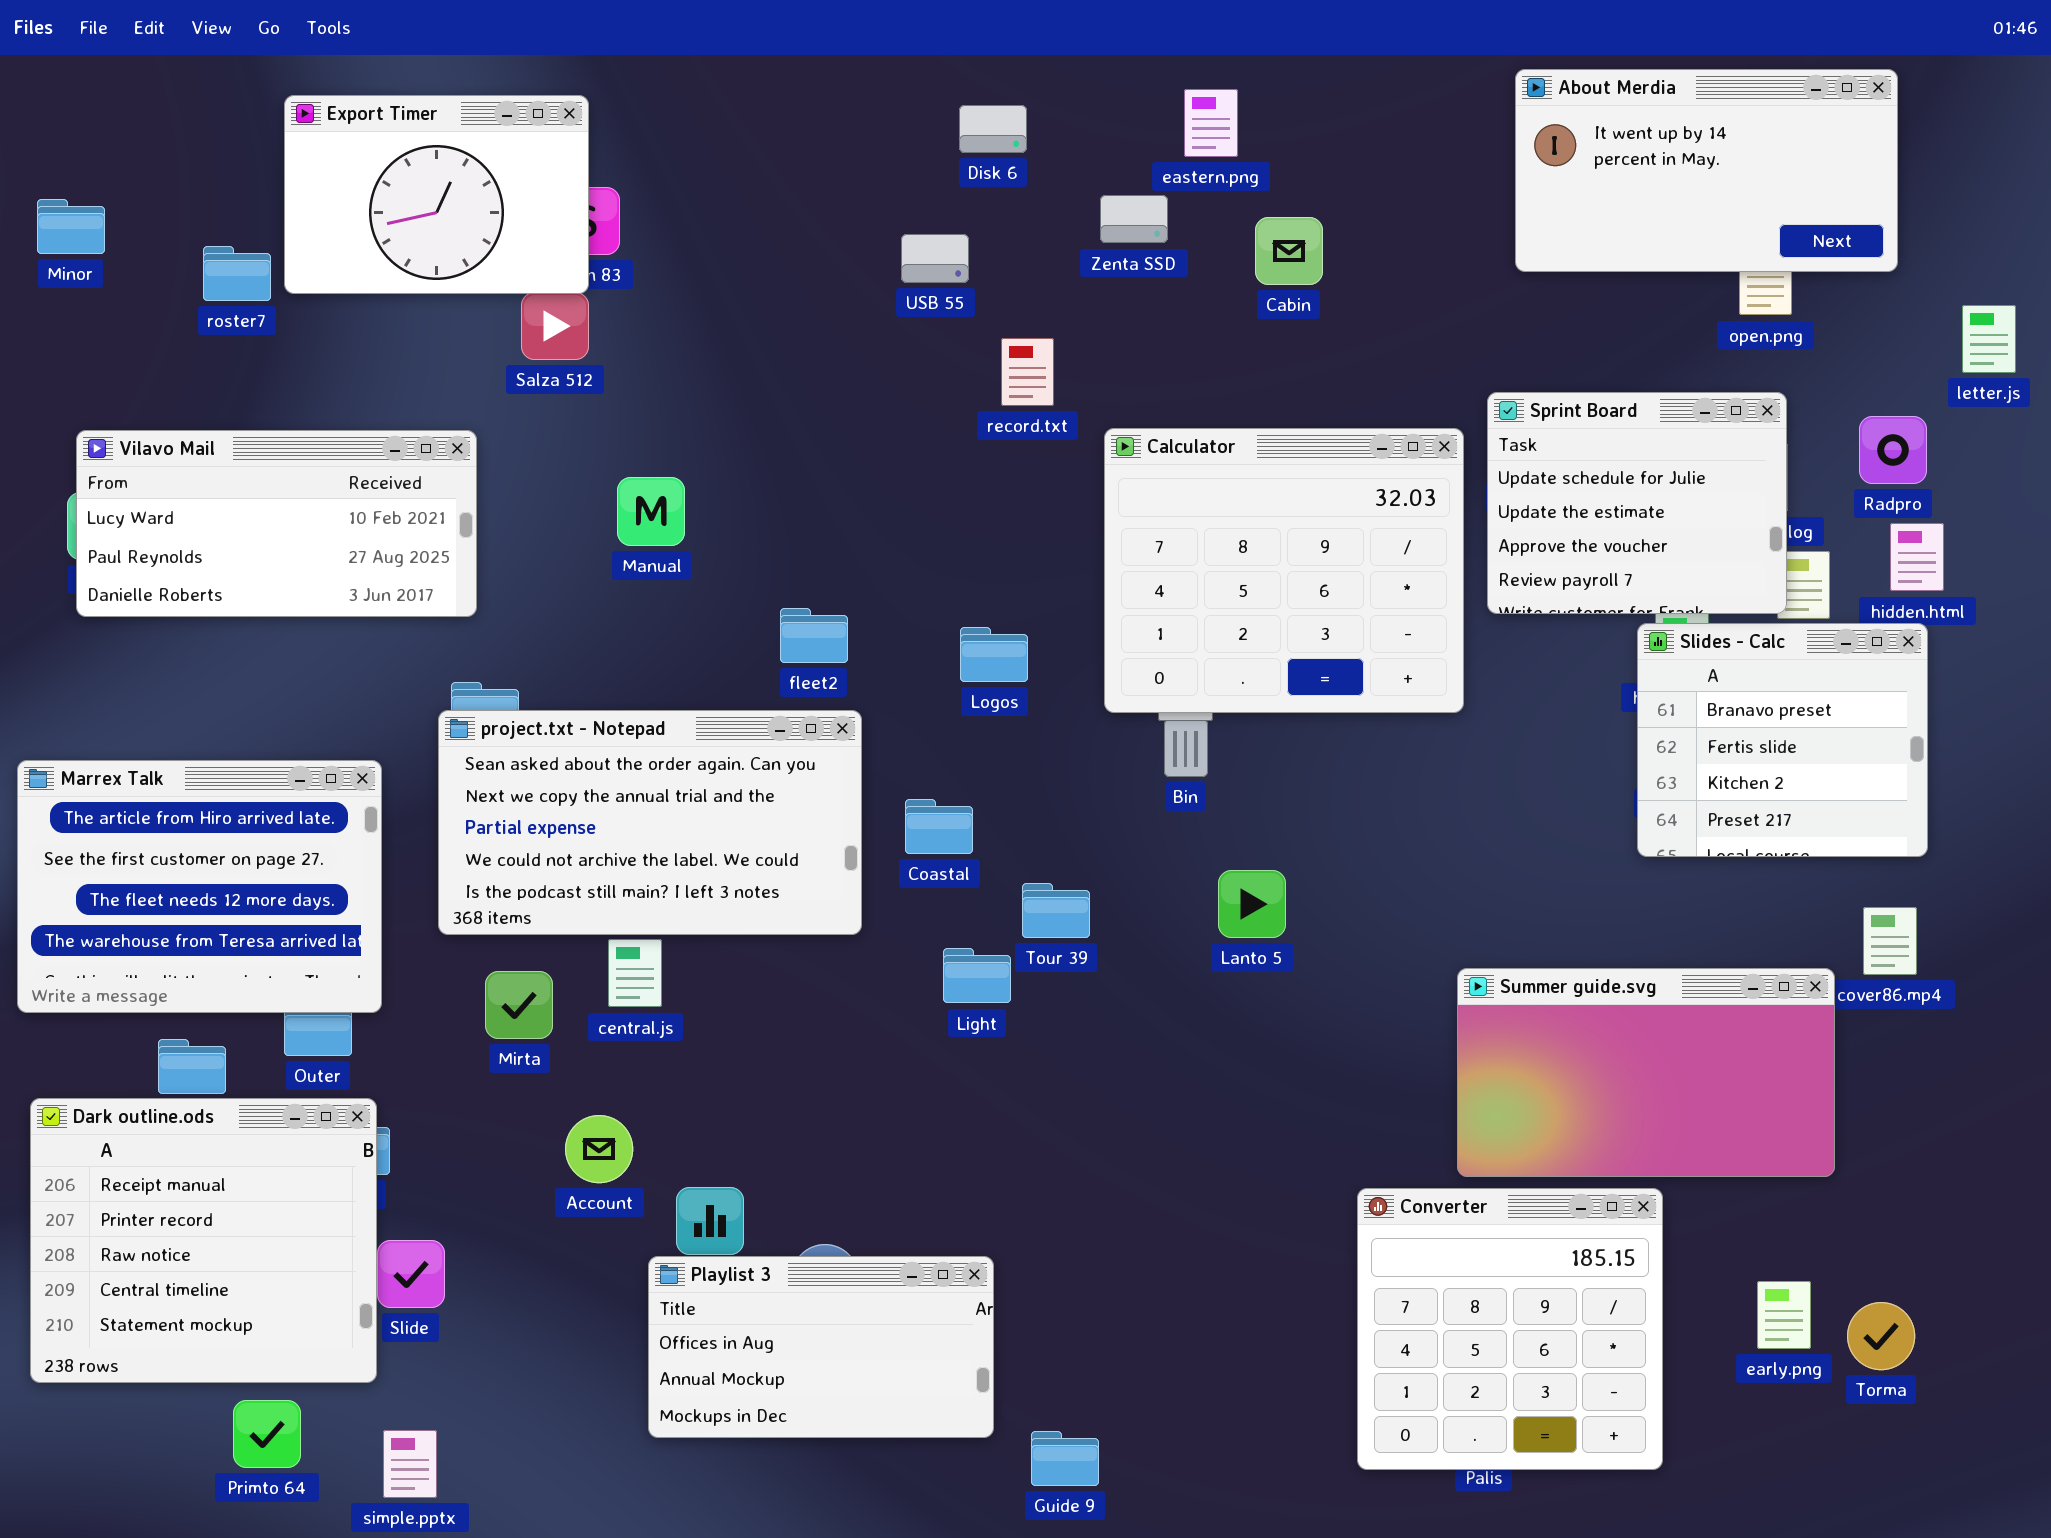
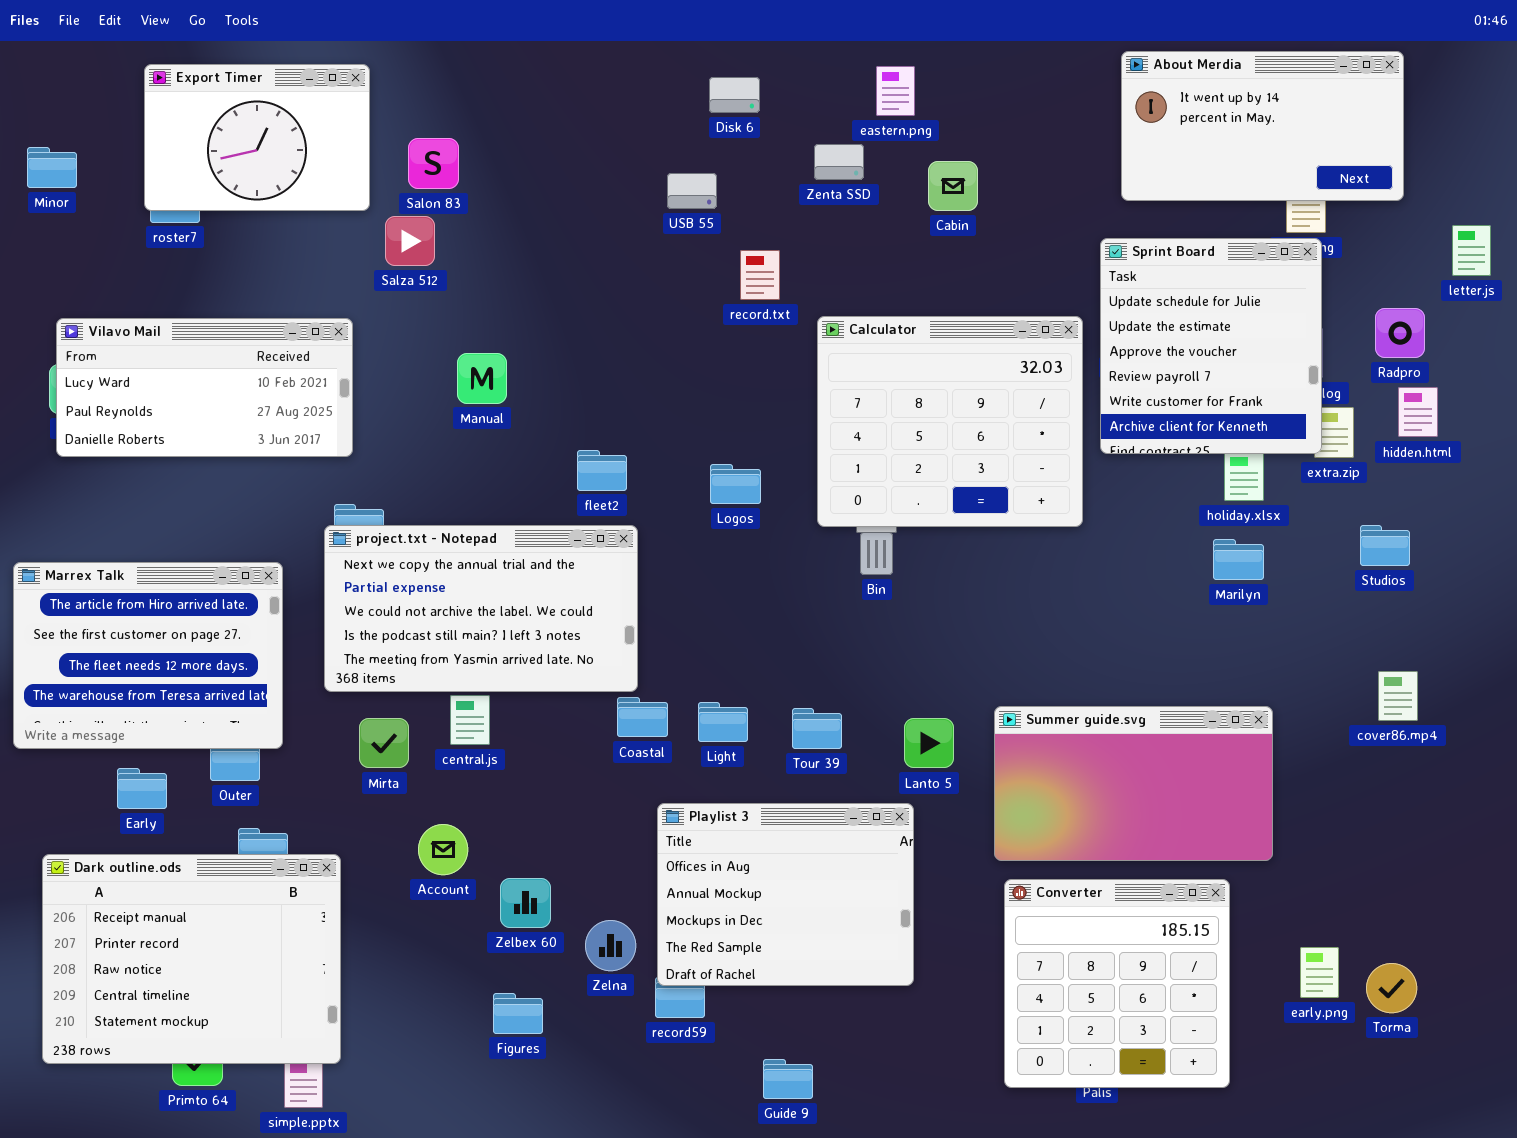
Export Timer: [284,95,589,294] -> [144,64,370,211], moved
Sprint Board: [1487,392,1787,614] -> [1100,238,1322,454], resized
Slides - Calc: [1637,623,1928,857] -> none, closed
project.txt - Notepad: [438,710,862,935] -> [324,525,638,692], scrolled down 1 row
Coastal: [905,799,973,854] -> [617,697,668,737], moved
Lanto 5: [1218,870,1286,938] -> [904,718,954,768], moved
Tour 39: [1022,883,1090,938] -> [792,708,842,749], moved
Summer guide.svg: [1457,968,1835,1177] -> [994,706,1273,861], moved
Dark outline.ods: [30,1098,377,1383] -> [42,854,341,1064], moved, resized
Playlist 3: [648,1256,994,1438] -> [657,803,914,986], moved, resized

